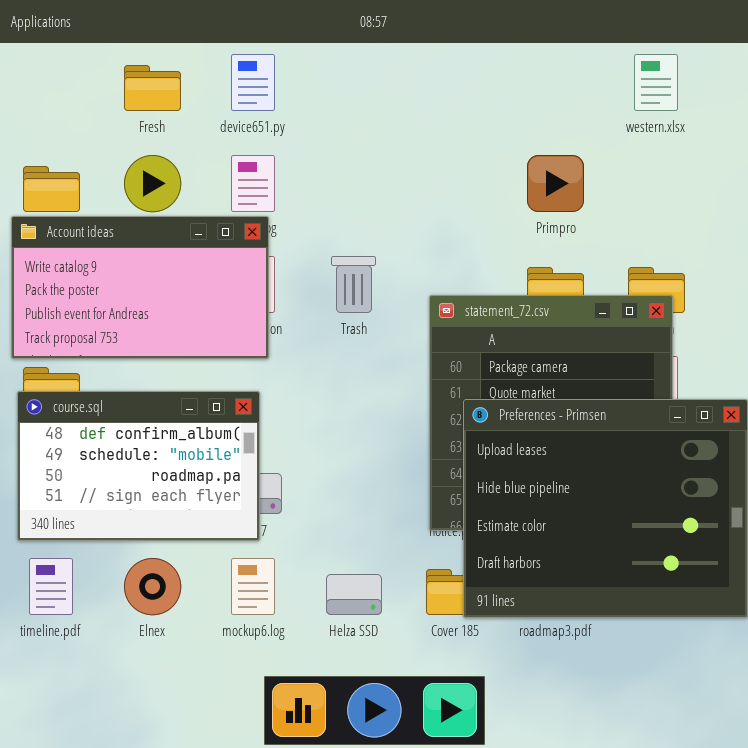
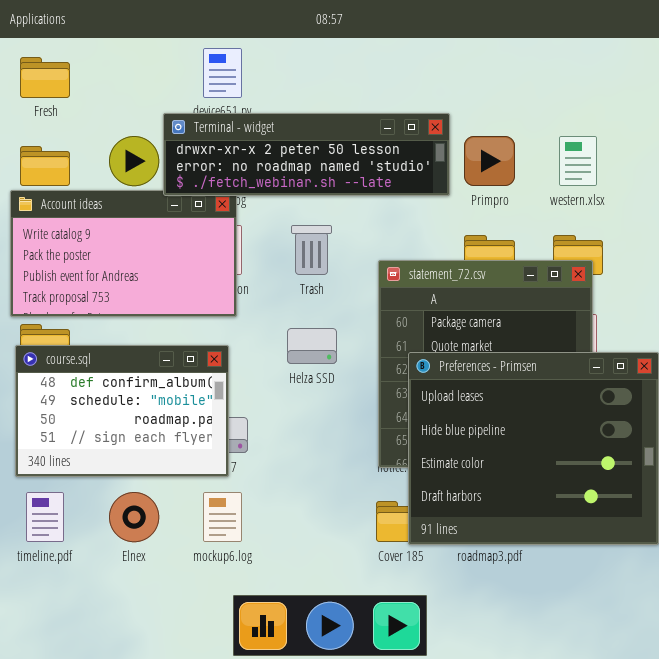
western.xlsx: [634,54,678,111] -> [559,136,597,186], moved
Fresh: [124,65,181,111] -> [20,57,70,98], moved
Terminal - widget: none -> [163,113,450,196], opened
Helza SSD: [326,574,382,615] -> [287,328,337,364], moved

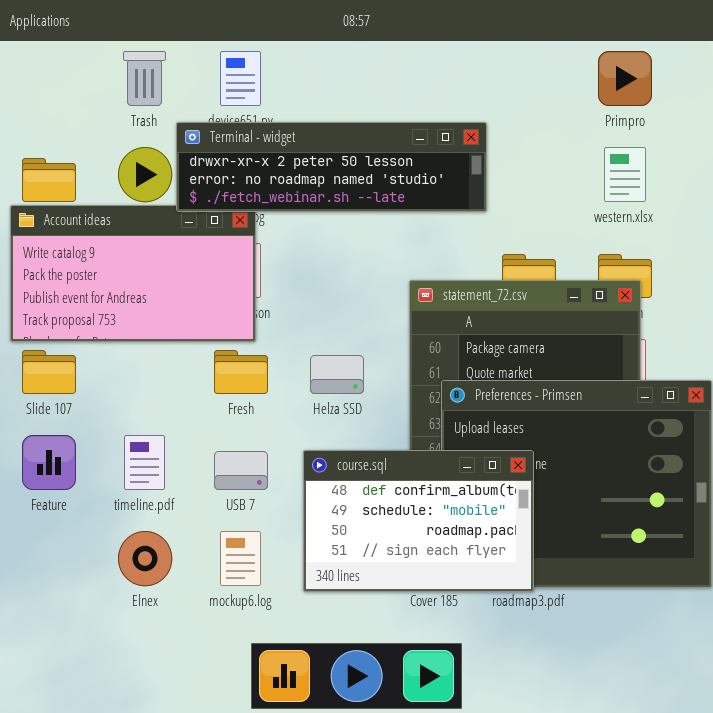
Fresh: [20,57,70,98] -> [214,350,268,394], moved
Primpro: [464,136,515,186] -> [598,51,652,106], moved
Trash: [291,225,332,275] -> [123,51,166,106], moved
course.sql: [15,345,229,477] -> [303,450,534,592], moved
timeline.pdf: [26,492,64,542] -> [124,435,165,490], moved

